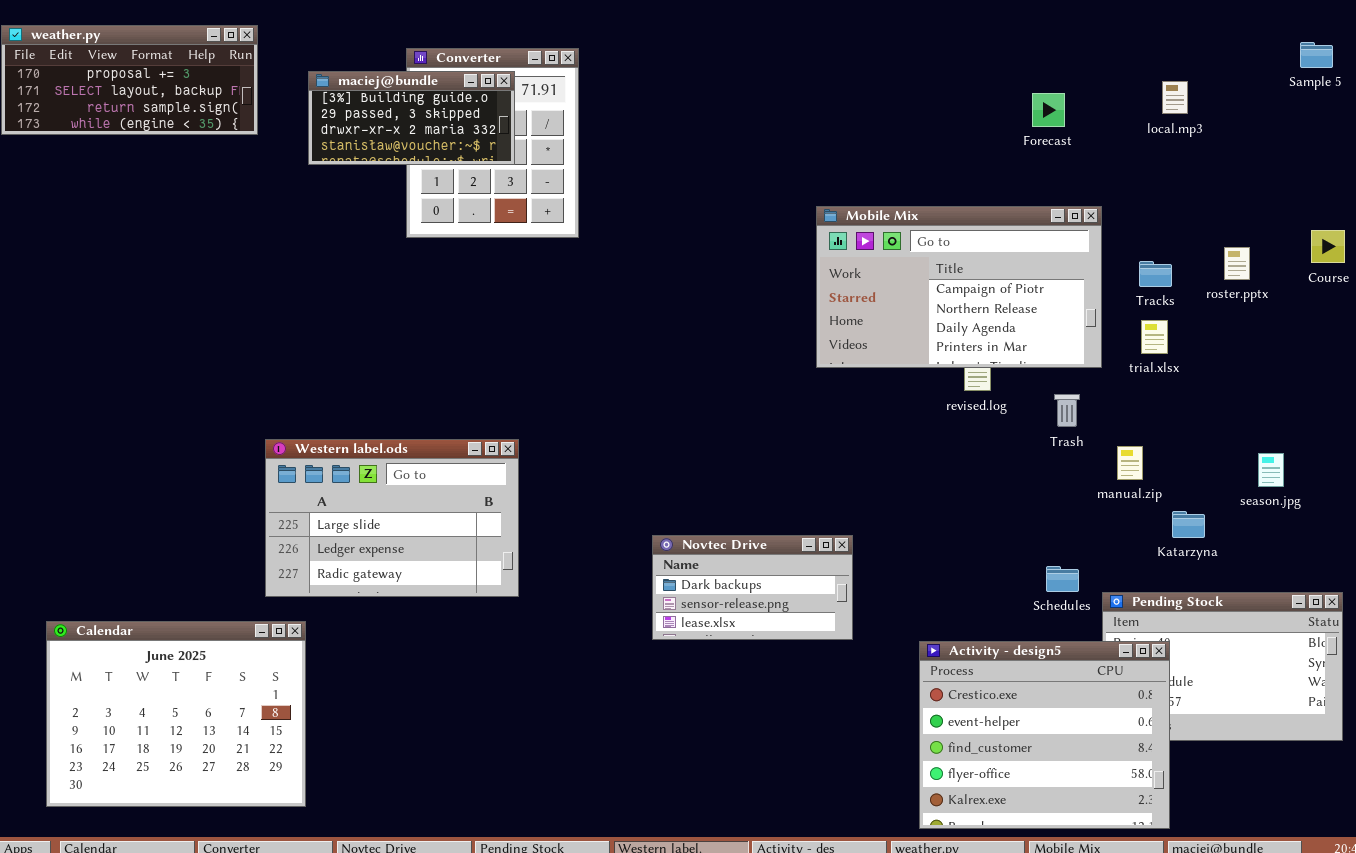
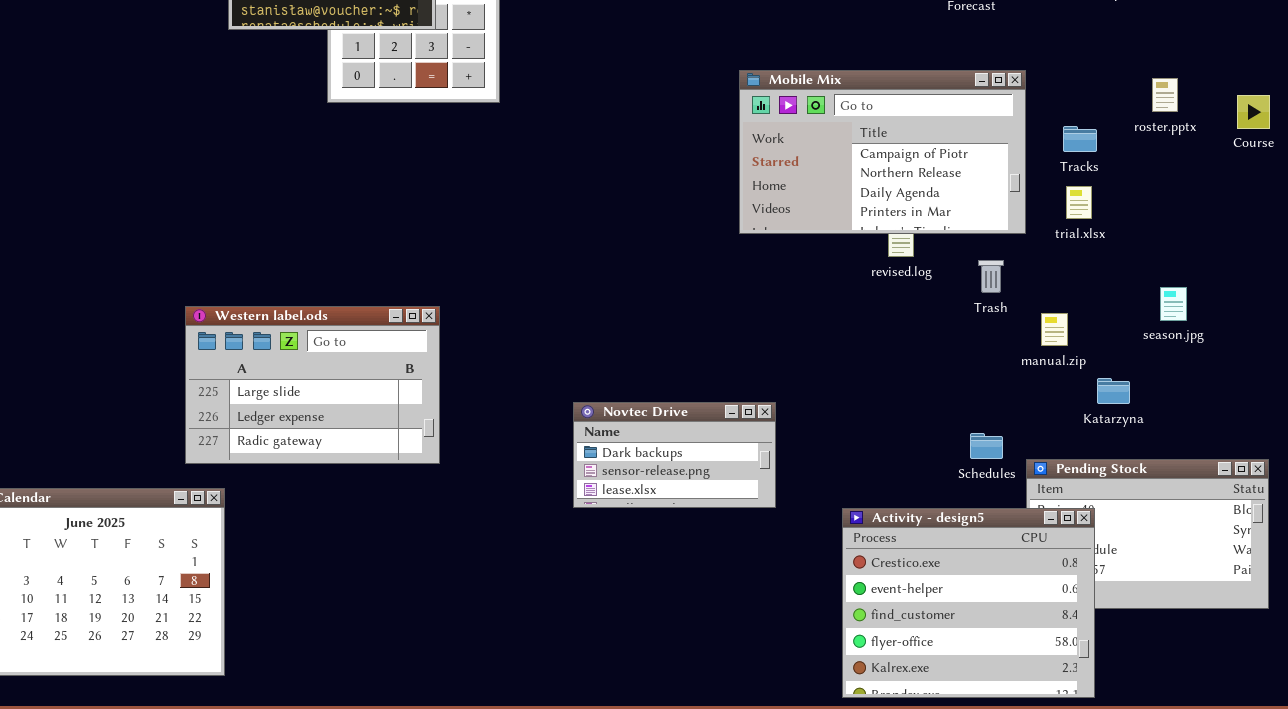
roster.pptx: [1224,247,1250,280] -> [1152,78,1178,112], moved
season.jpg: [1258,453,1284,487] -> [1160,287,1187,321], moved

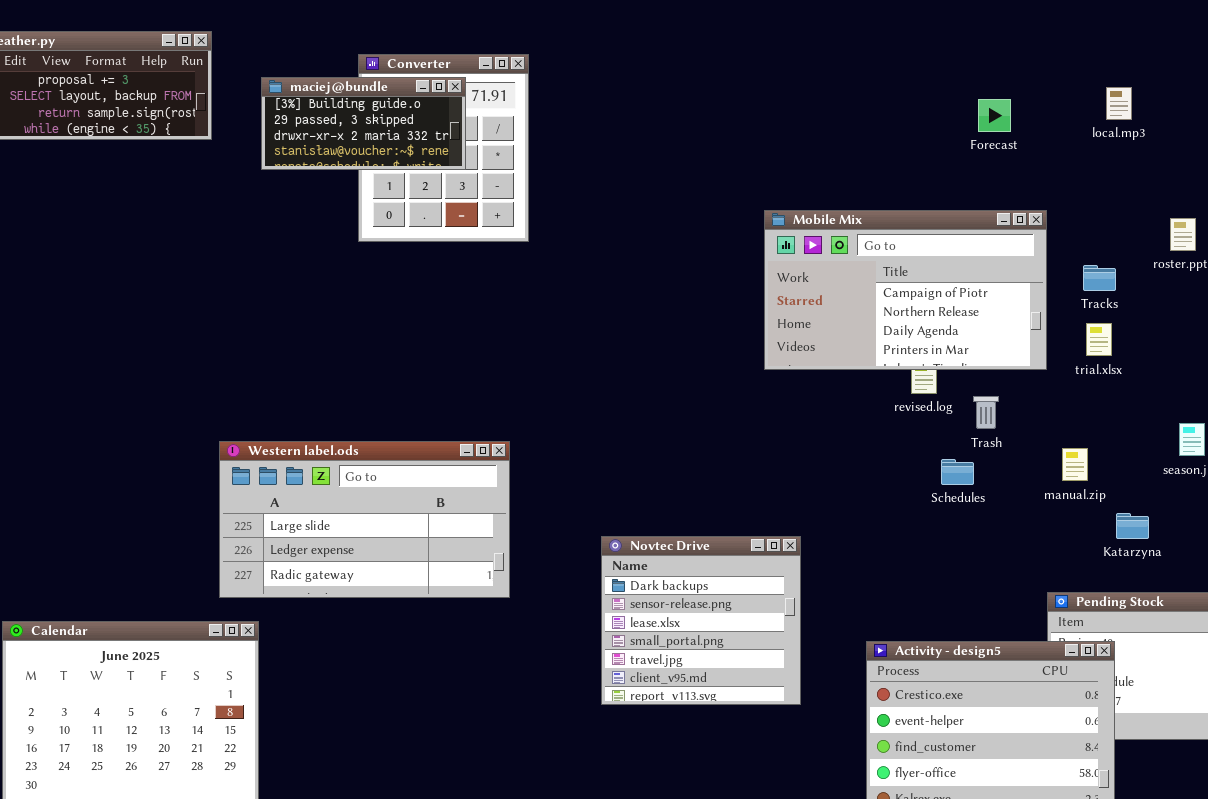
Trash: [978,260,1004,293] -> [973,396,999,429], moved
Western label.ods: [185,306,440,464] -> [219,441,510,598], resized
Novtec Drive: [573,402,776,508] -> [601,536,801,705], resized
Schedules: [970,433,1003,459] -> [941,459,974,485], moved

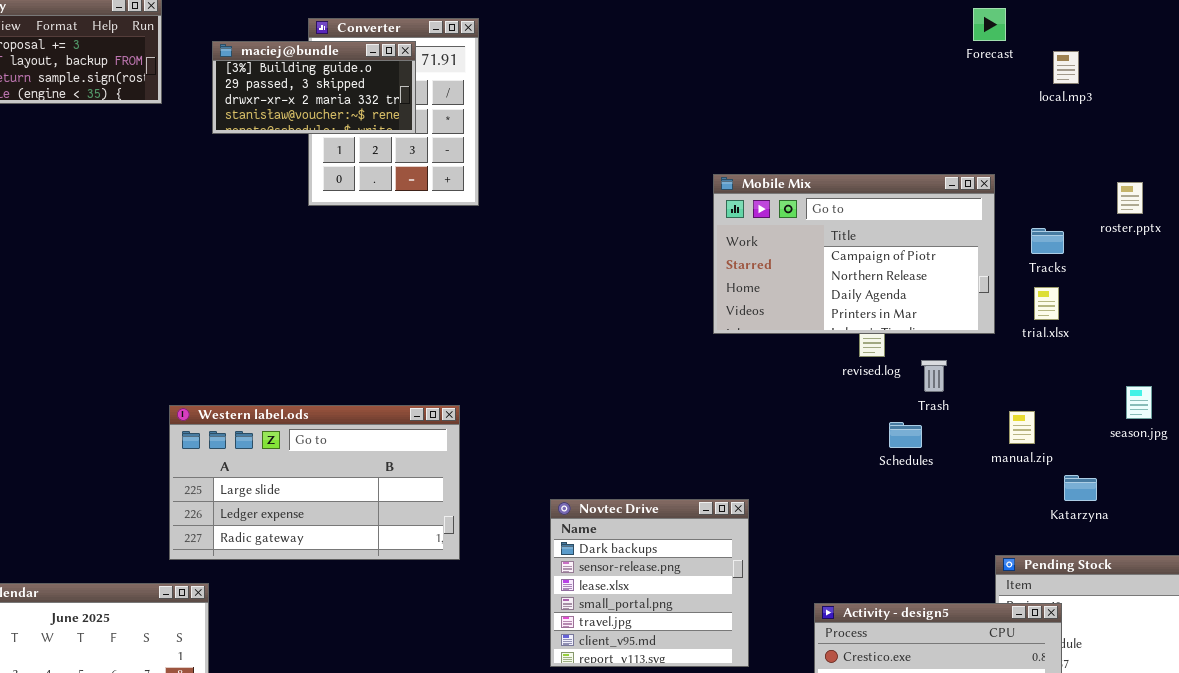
Forecast: [978,99,1011,132] -> [973,8,1006,41], moved

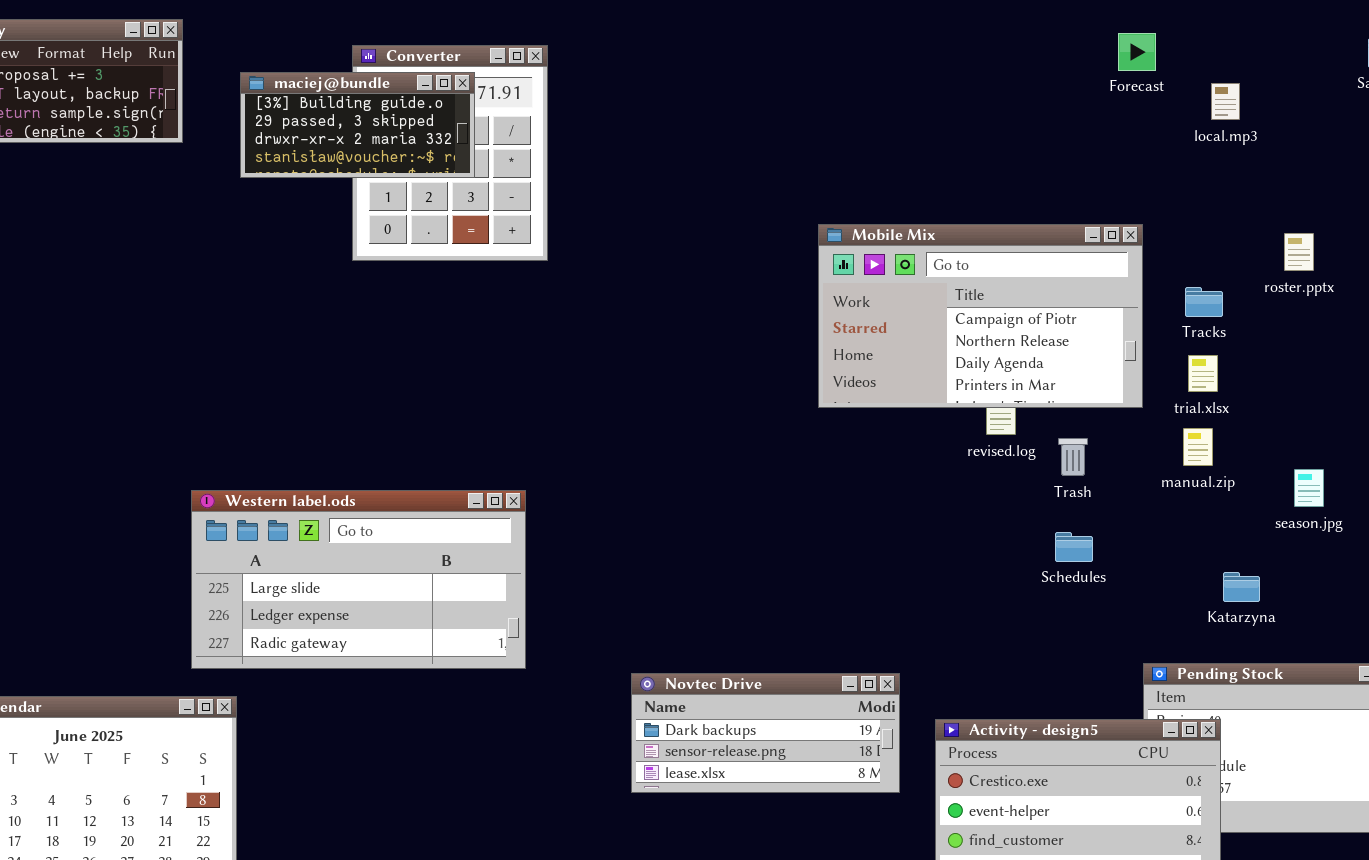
manual.zip: [1009,411,1035,444] -> [1183,428,1213,466], moved
Schedules: [889,422,922,448] -> [1055,532,1093,562], moved
Novtec Drive: [550,499,749,667] -> [631,673,900,793], resized

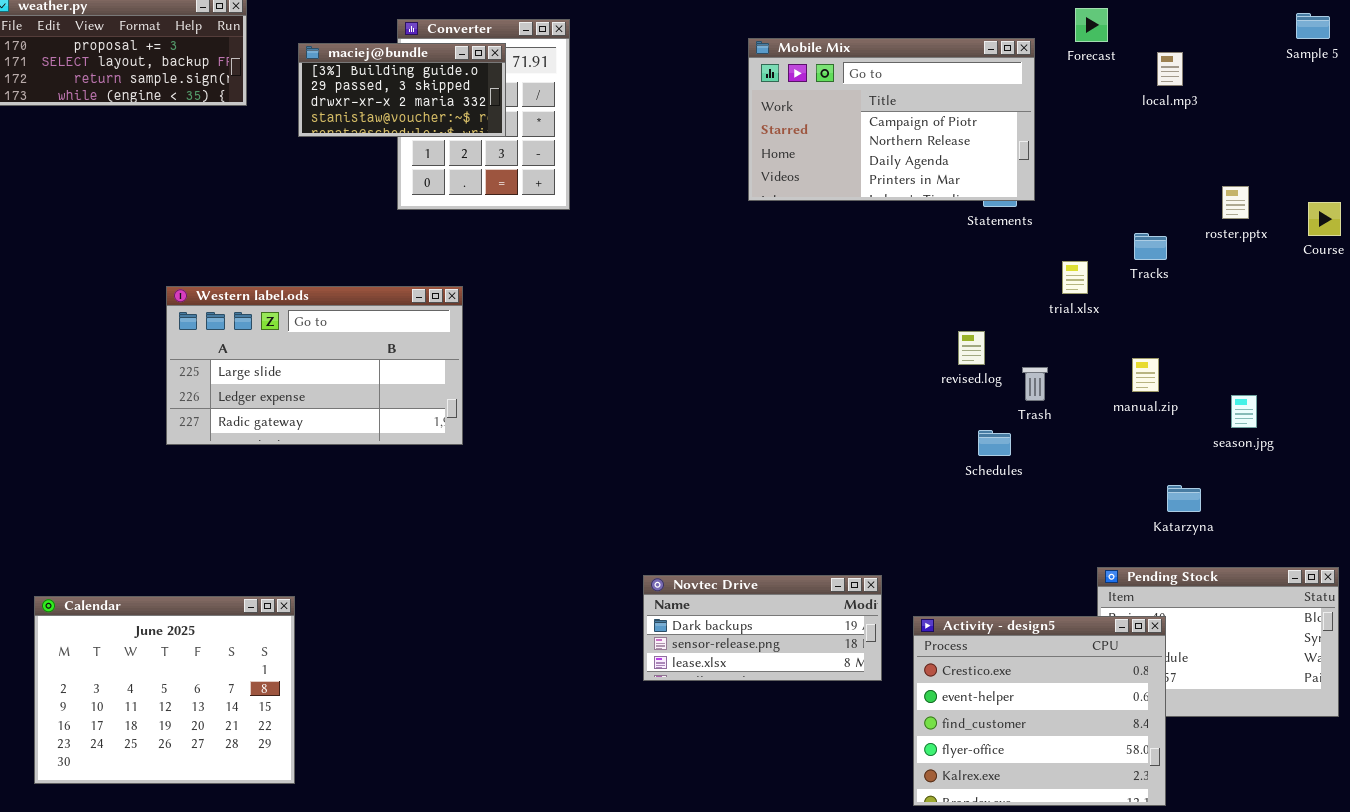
Mobile Mix: [818,224,1143,408] -> [748,38,1035,201], moved
trial.xlsx: [1188,355,1218,392] -> [1062,261,1088,294], moved
Western label.ods: [191,490,526,669] -> [166,286,463,445], moved
Schedules: [1055,532,1093,562] -> [978,430,1011,456], moved

